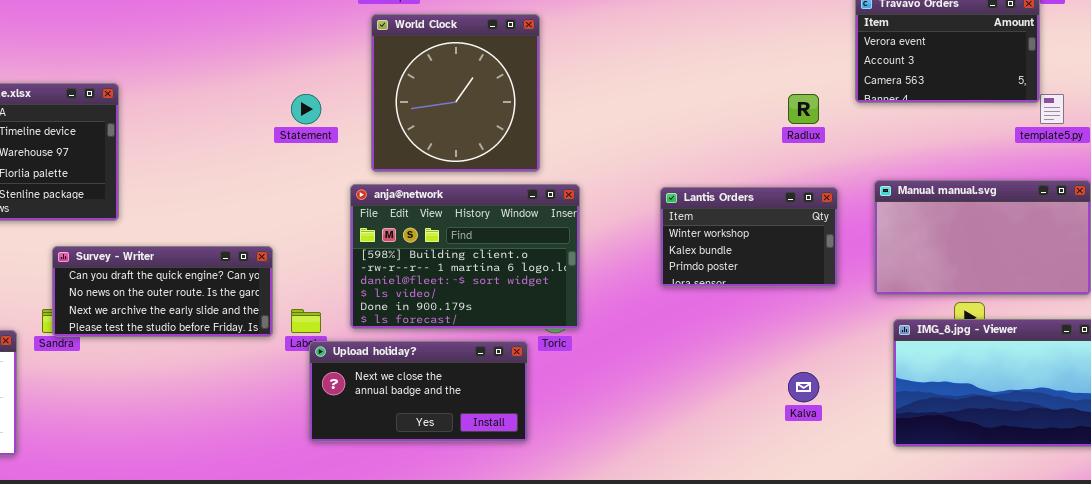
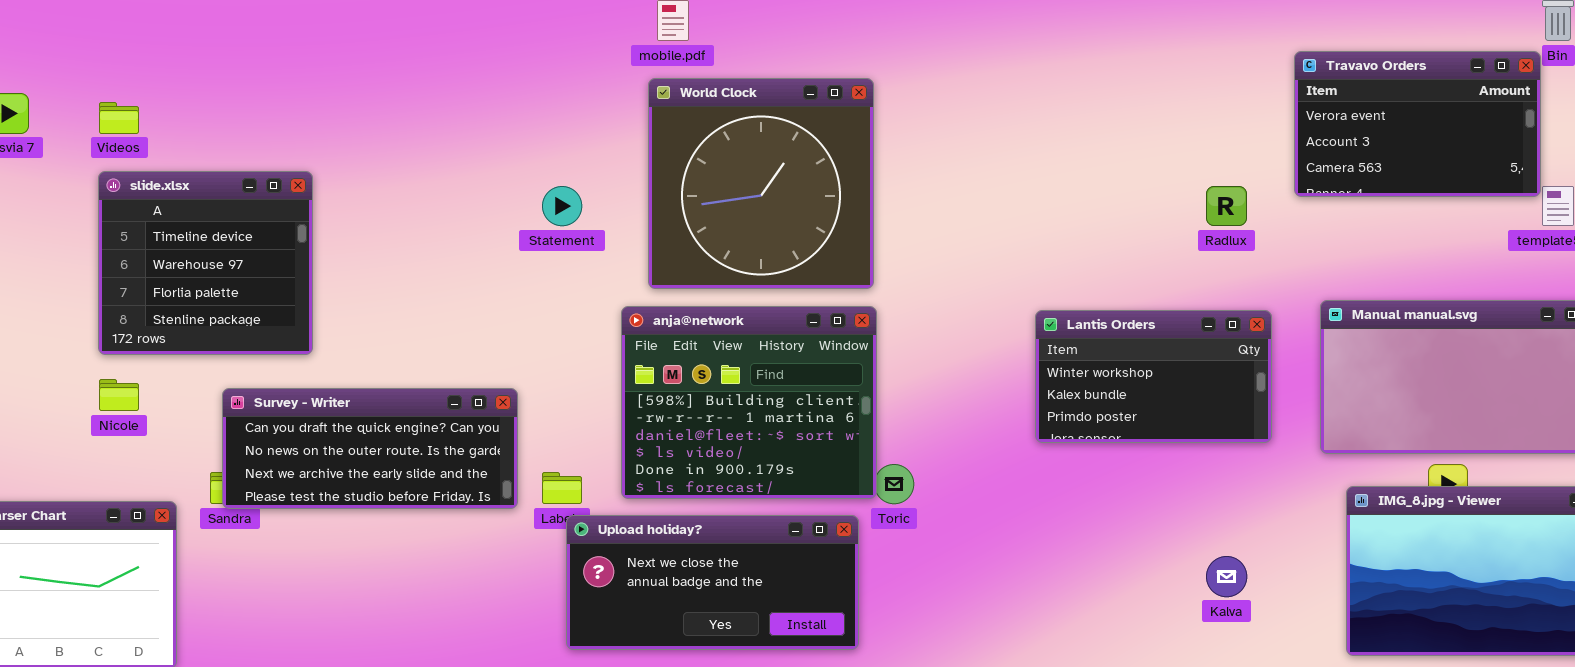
anja@network: [350,184,580,329] -> [621,306,877,499], resized

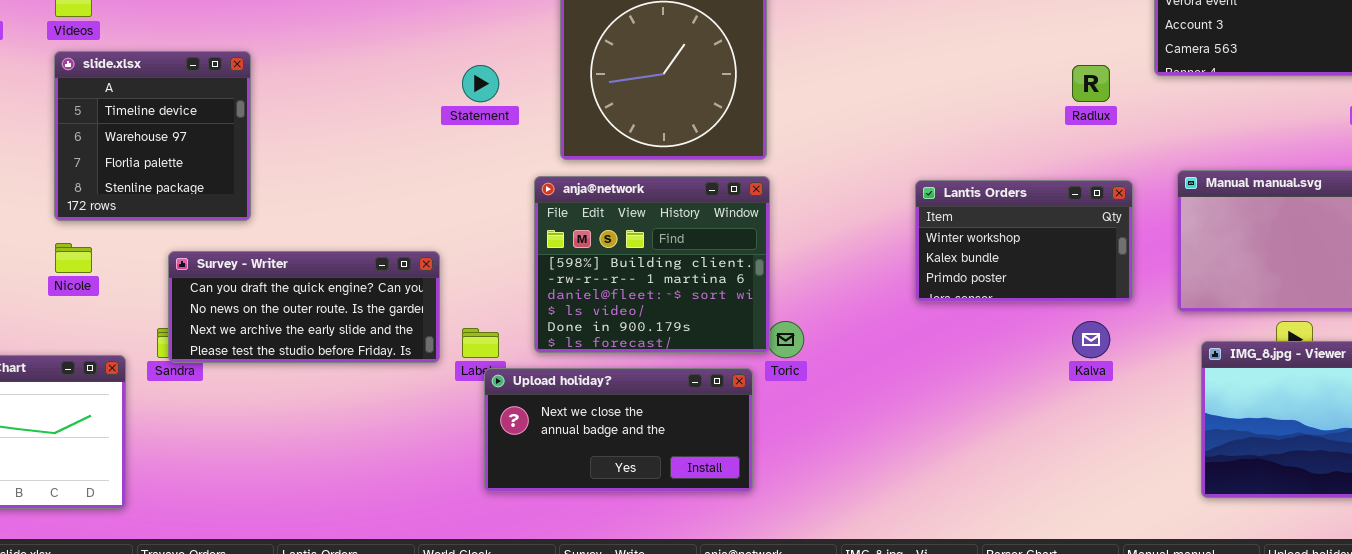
Kalva: [1206,556,1247,597] -> [1072,321,1110,358], moved

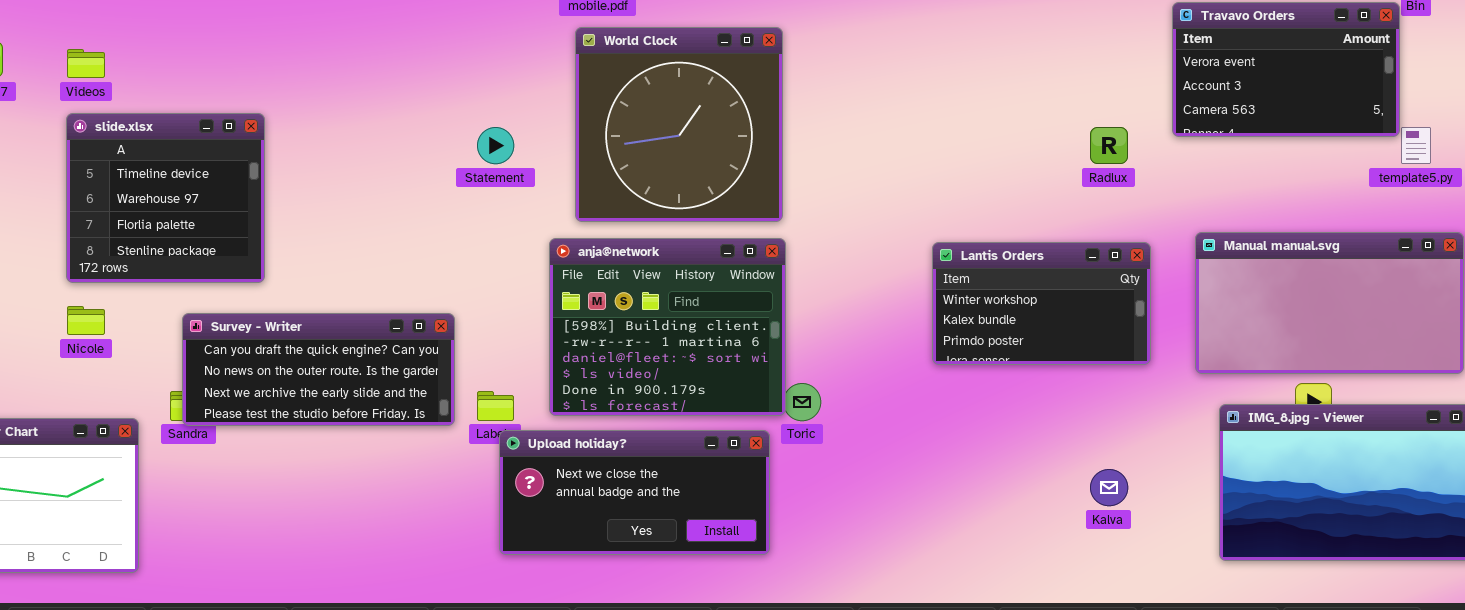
Kalva: [1072,321,1110,358] -> [1090,469,1128,506], moved

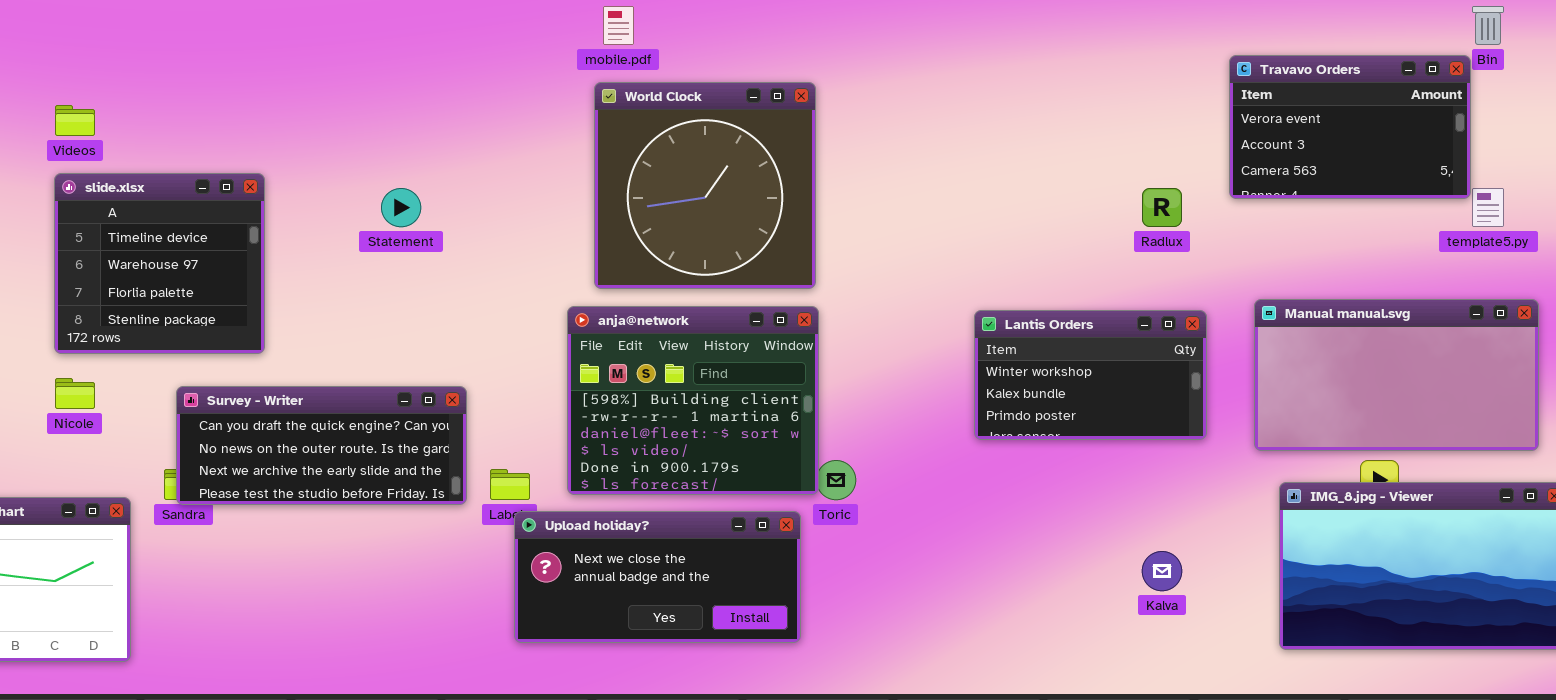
Statement: [477,127,514,164] -> [381,188,421,227], moved

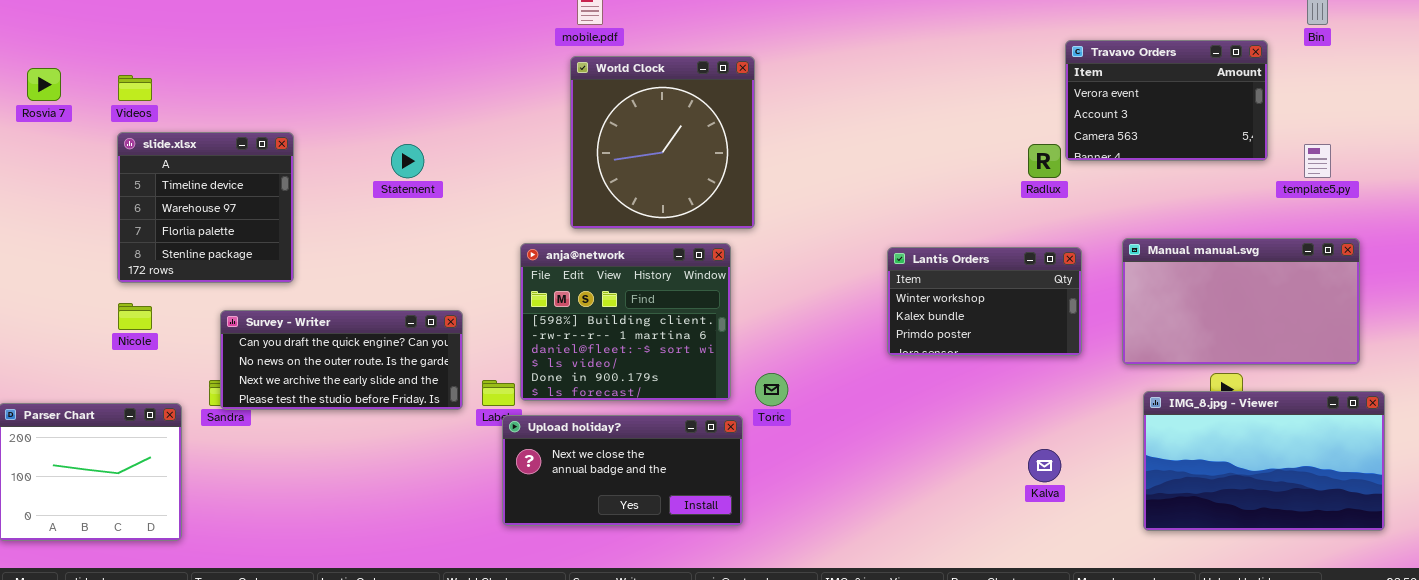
Travavo Orders: [1229,55,1471,199] -> [1065,40,1268,161], moved
anja@network: [567,306,819,495] -> [520,243,731,401], moved

